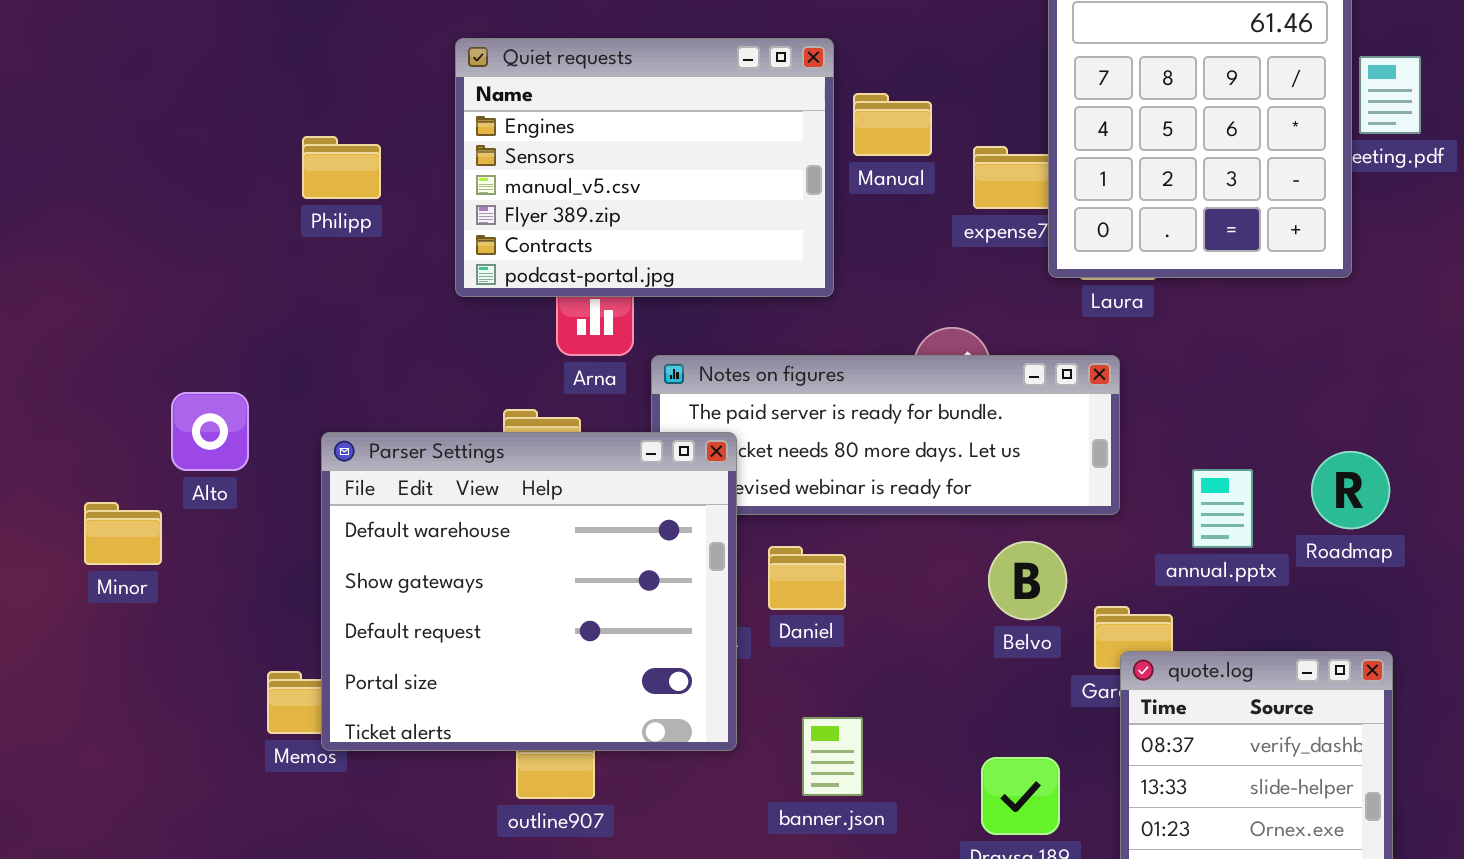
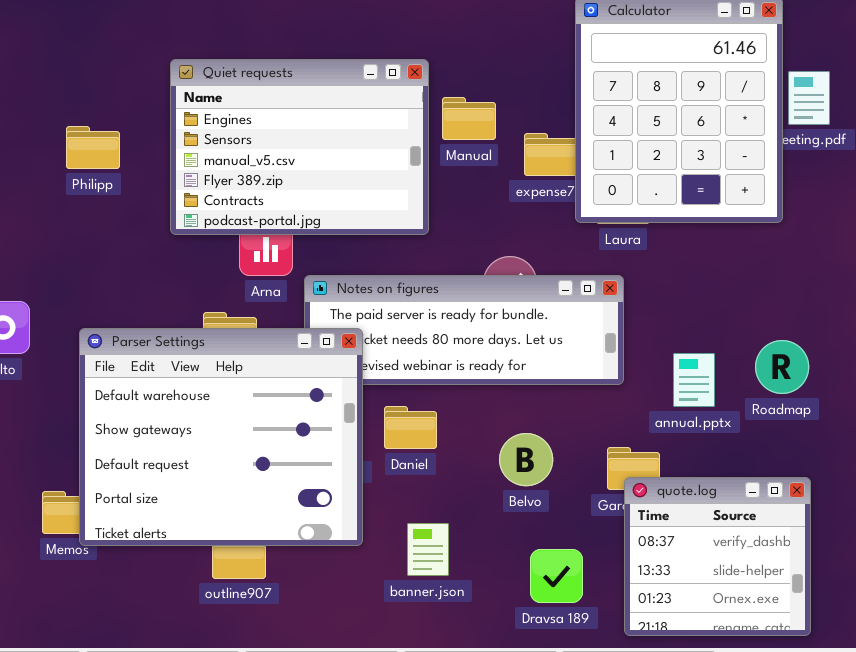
Belvo: [988,541,1067,620] -> [499,433,553,486], moved

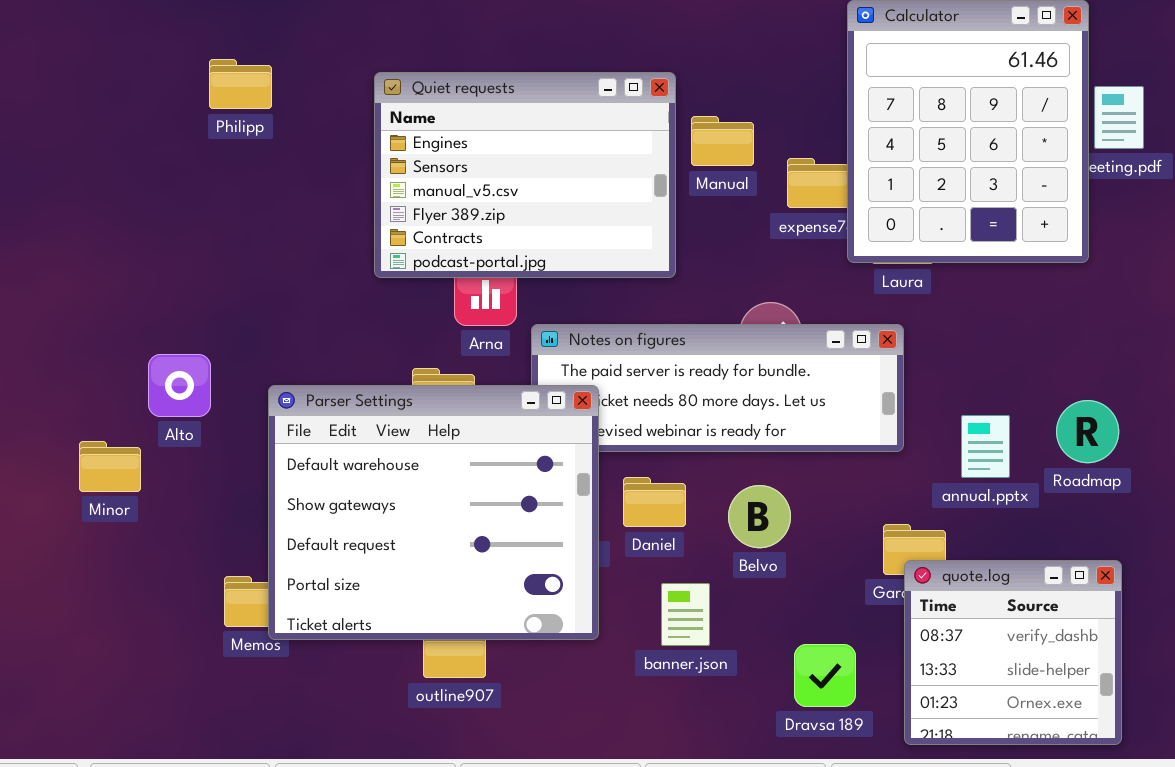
Philipp: [66,126,120,169] -> [209,59,272,109], moved
Belvo: [499,433,553,486] -> [728,485,791,548], moved
banner.json: [407,523,449,576] -> [661,583,710,646], moved

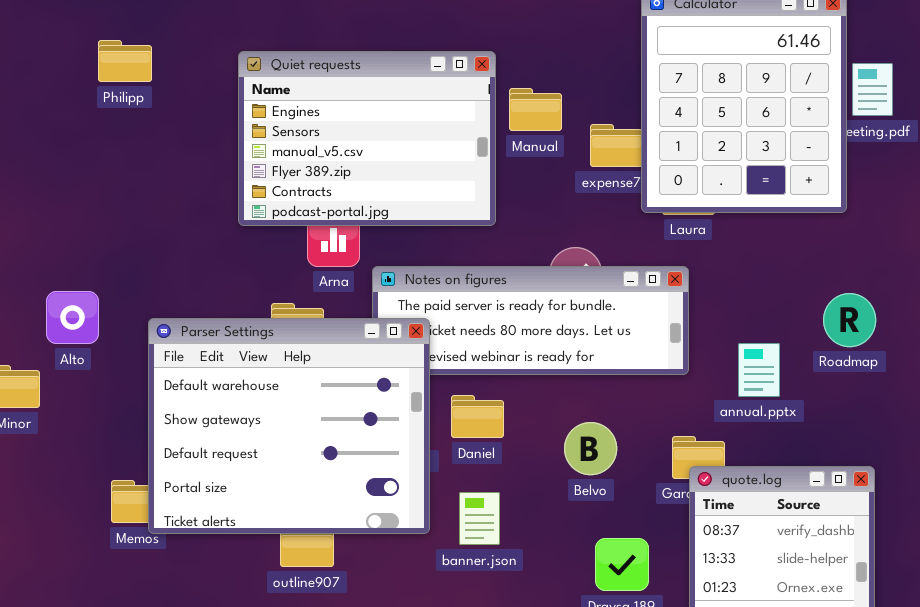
Roadmap: [1056,400,1119,463] -> [823,293,876,347], moved
Belvo: [728,485,791,548] -> [564,422,617,475], moved
banner.json: [661,583,710,646] -> [459,492,500,545], moved

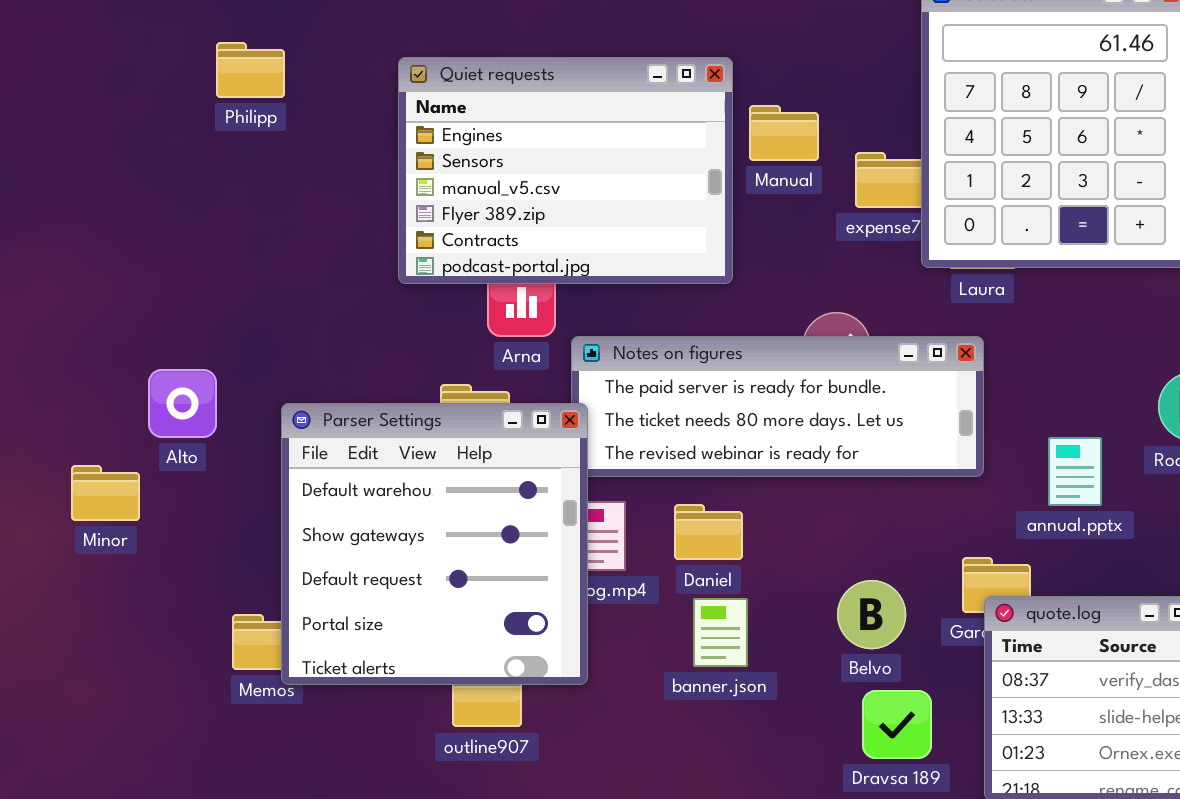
Parser Settings: [148,318,430,534] -> [281,403,588,685], resized
Belvo: [564,422,617,475] -> [837,580,906,649], moved
banner.json: [459,492,500,545] -> [693,598,748,667], moved

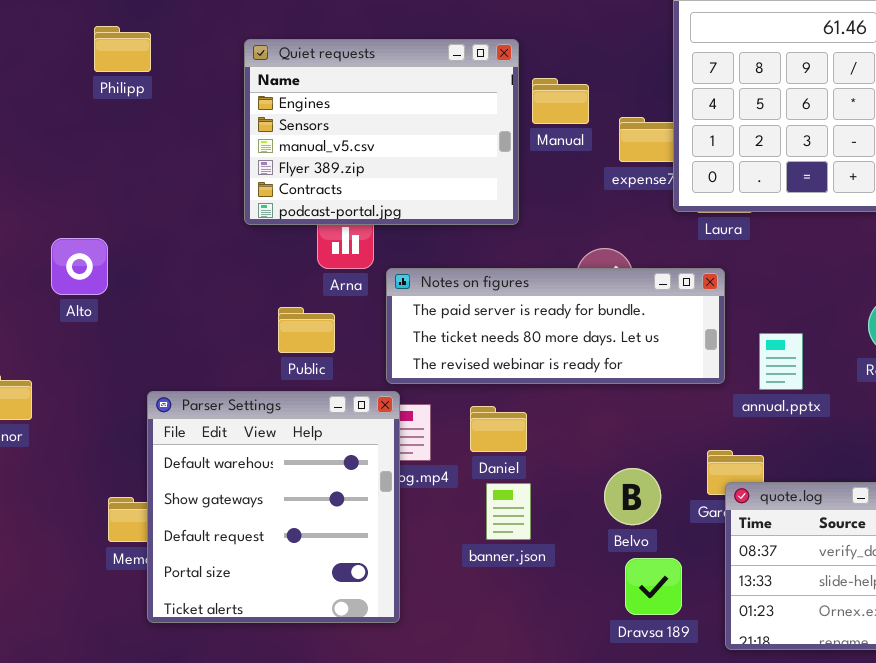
Alto: [148,369,217,438] -> [51,238,108,295], moved
Parser Settings: [281,403,588,685] -> [147,391,400,623], moved
annual.pptx: [1048,437,1102,506] -> [759,333,803,390], moved

